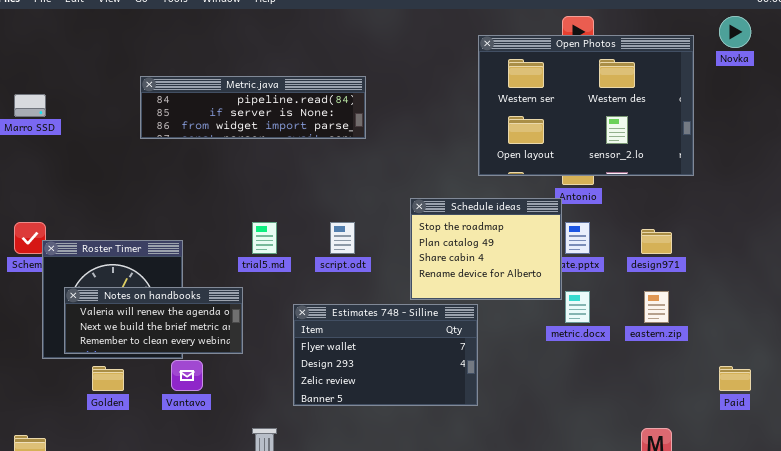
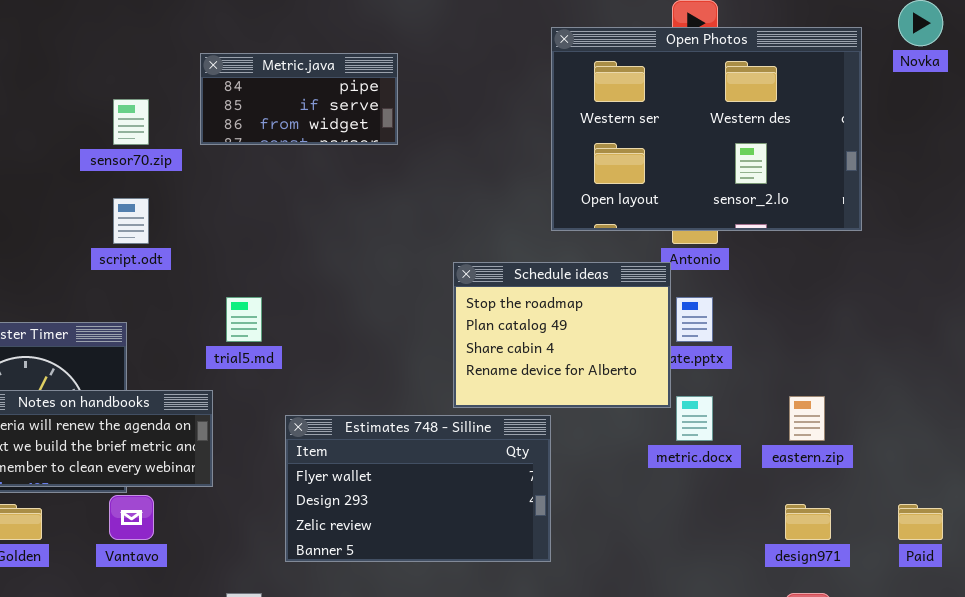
Metric.java: [140,76,366,139] -> [200,53,398,145], moved, resized
script.odt: [330,222,355,254] -> [113,198,149,244], moved
design971: [641,229,672,254] -> [785,504,831,540], moved

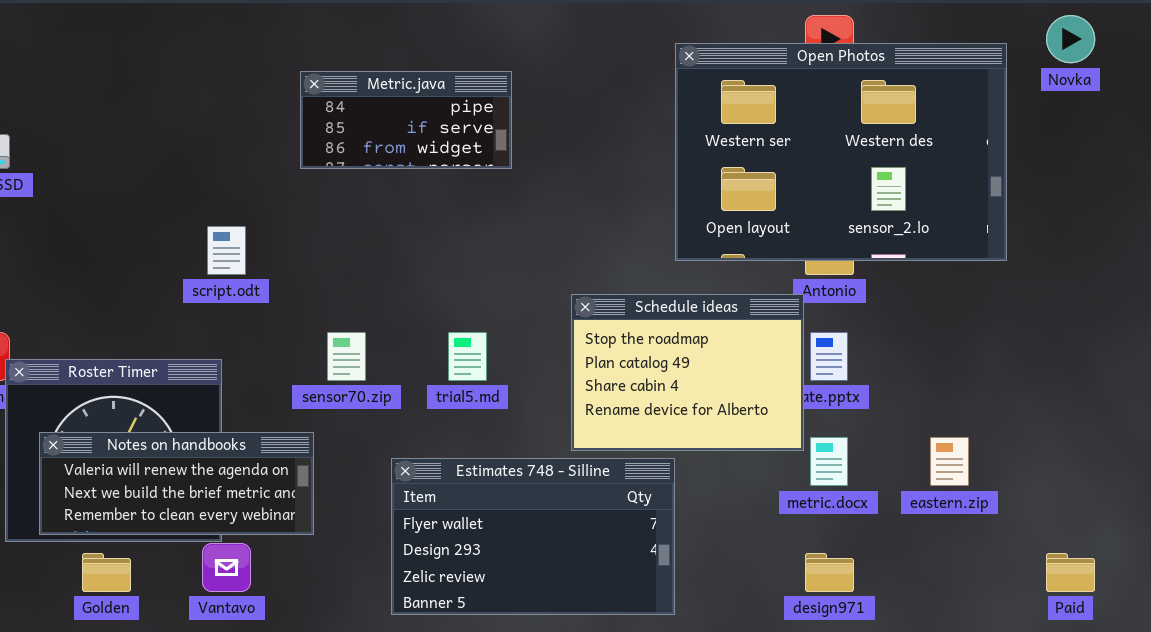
sensor70.zip: [113,99,149,145] -> [327,332,366,381], moved
trial5.md: [226,297,262,342] -> [448,332,487,381], moved
design971: [785,504,831,540] -> [805,553,854,592], moved

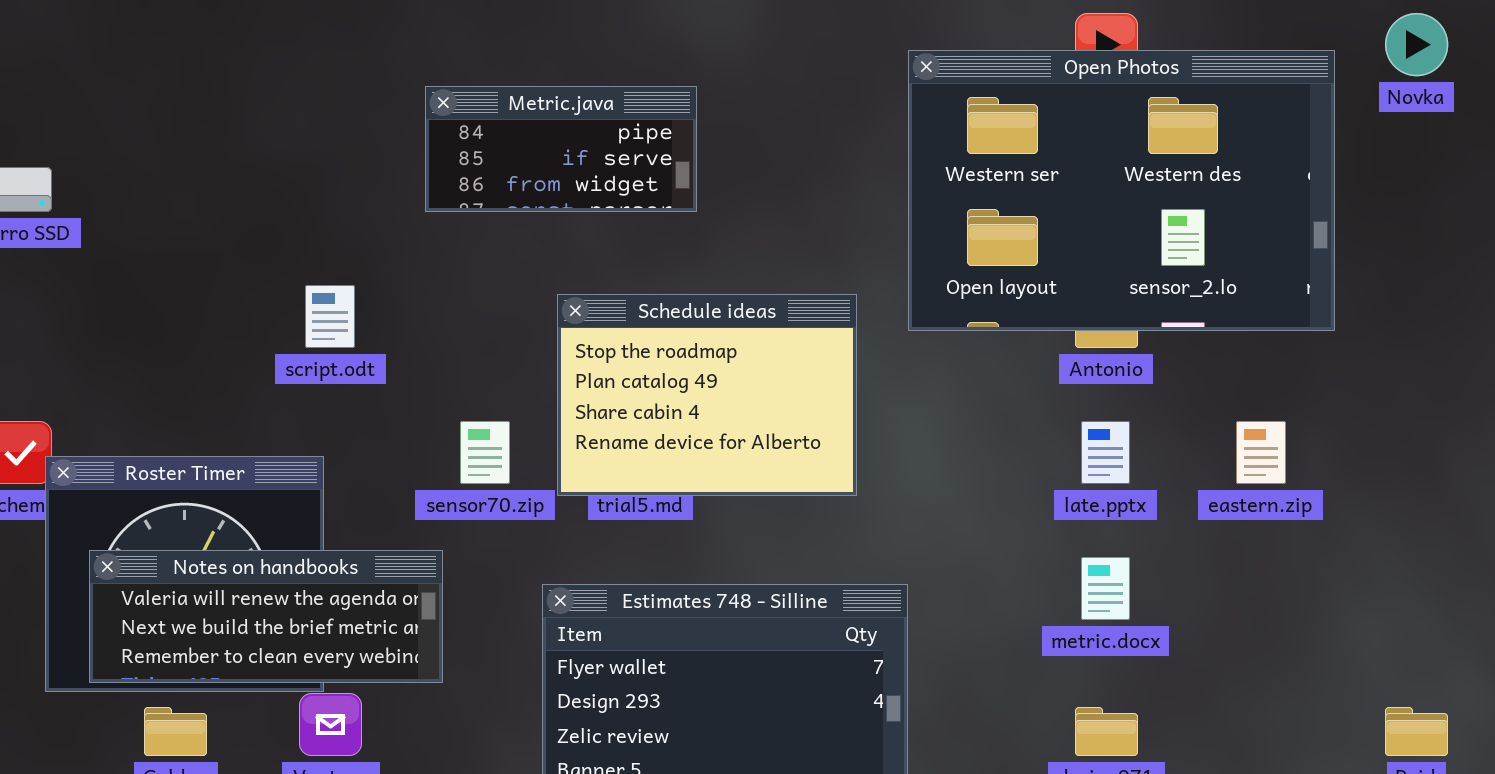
Schedule ideas: [571,294,804,451] -> [557,294,857,496], moved
eastern.zip: [930,437,969,486] -> [1236,421,1286,484], moved

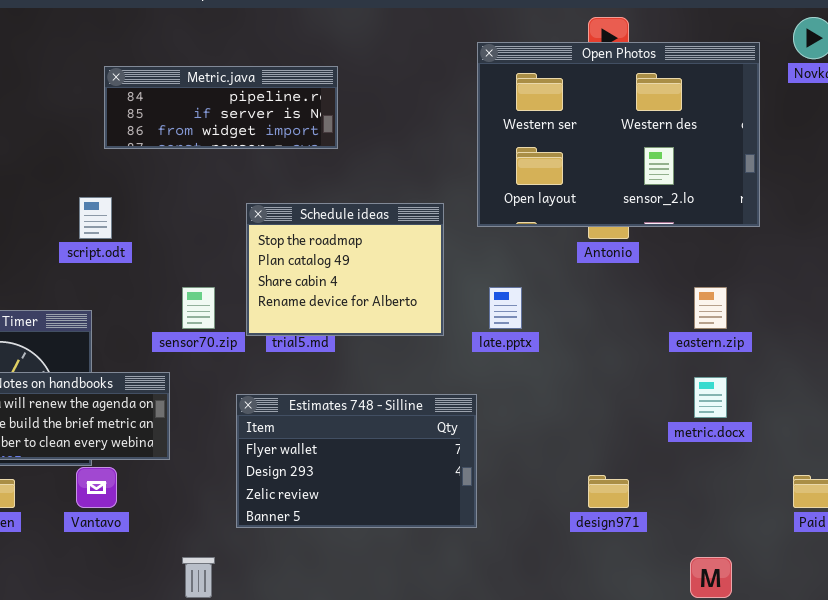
Metric.java: [425,86,697,212] -> [104,66,338,149], resized
late.pptx: [1081,421,1130,484] -> [489,287,522,329], moved
metric.docx: [1081,557,1130,620] -> [694,377,727,418], moved

